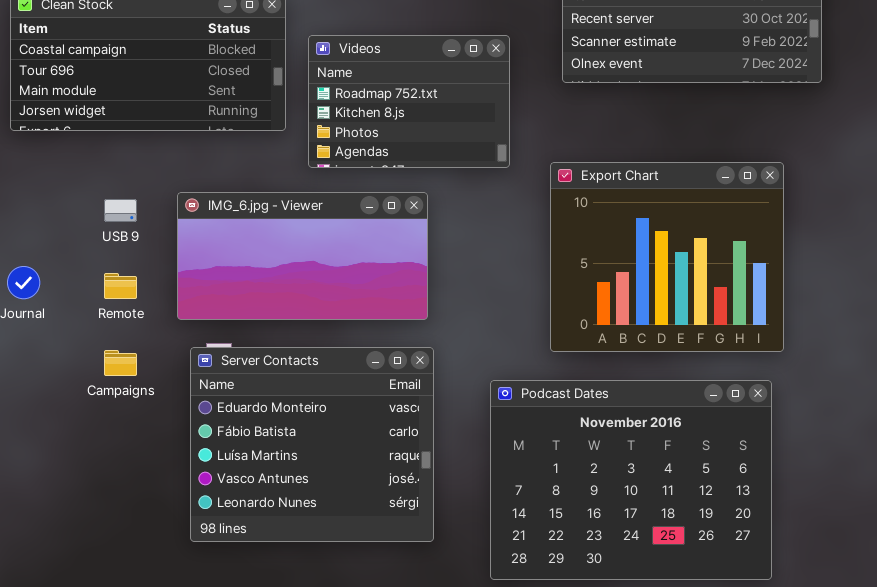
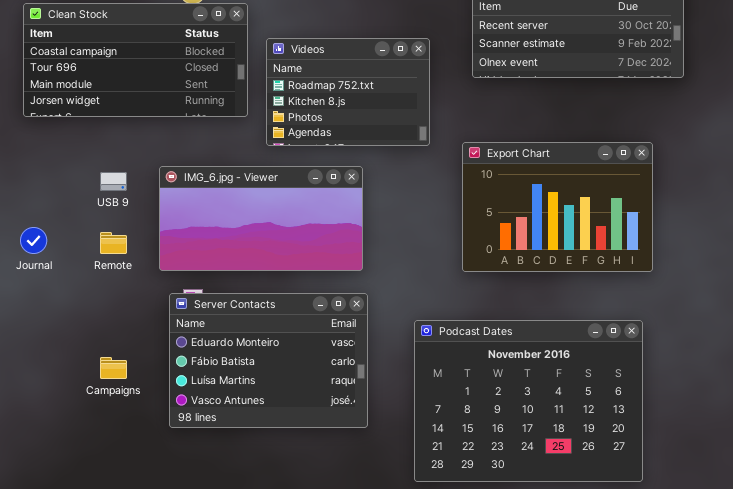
Export Chart: [550,162,784,352] -> [462,142,653,272], resized
Server Contacts: [190,347,434,542] -> [169,293,368,428], resized
Campaigns: [104,350,137,376] -> [100,357,127,379], moved

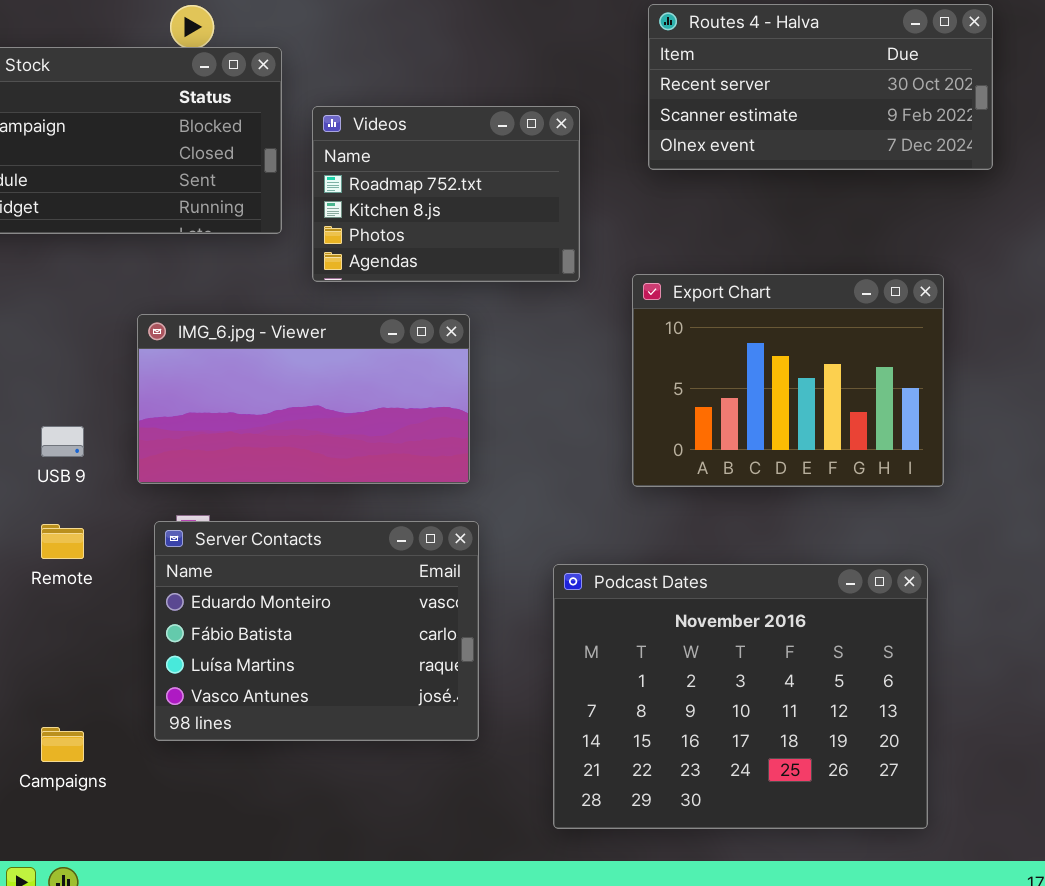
USB 9: [100,172,127,191] -> [41,426,84,457], moved
Remote: [100,232,127,254] -> [41,524,84,559], moved
Campaigns: [100,357,127,379] -> [41,727,84,762], moved

